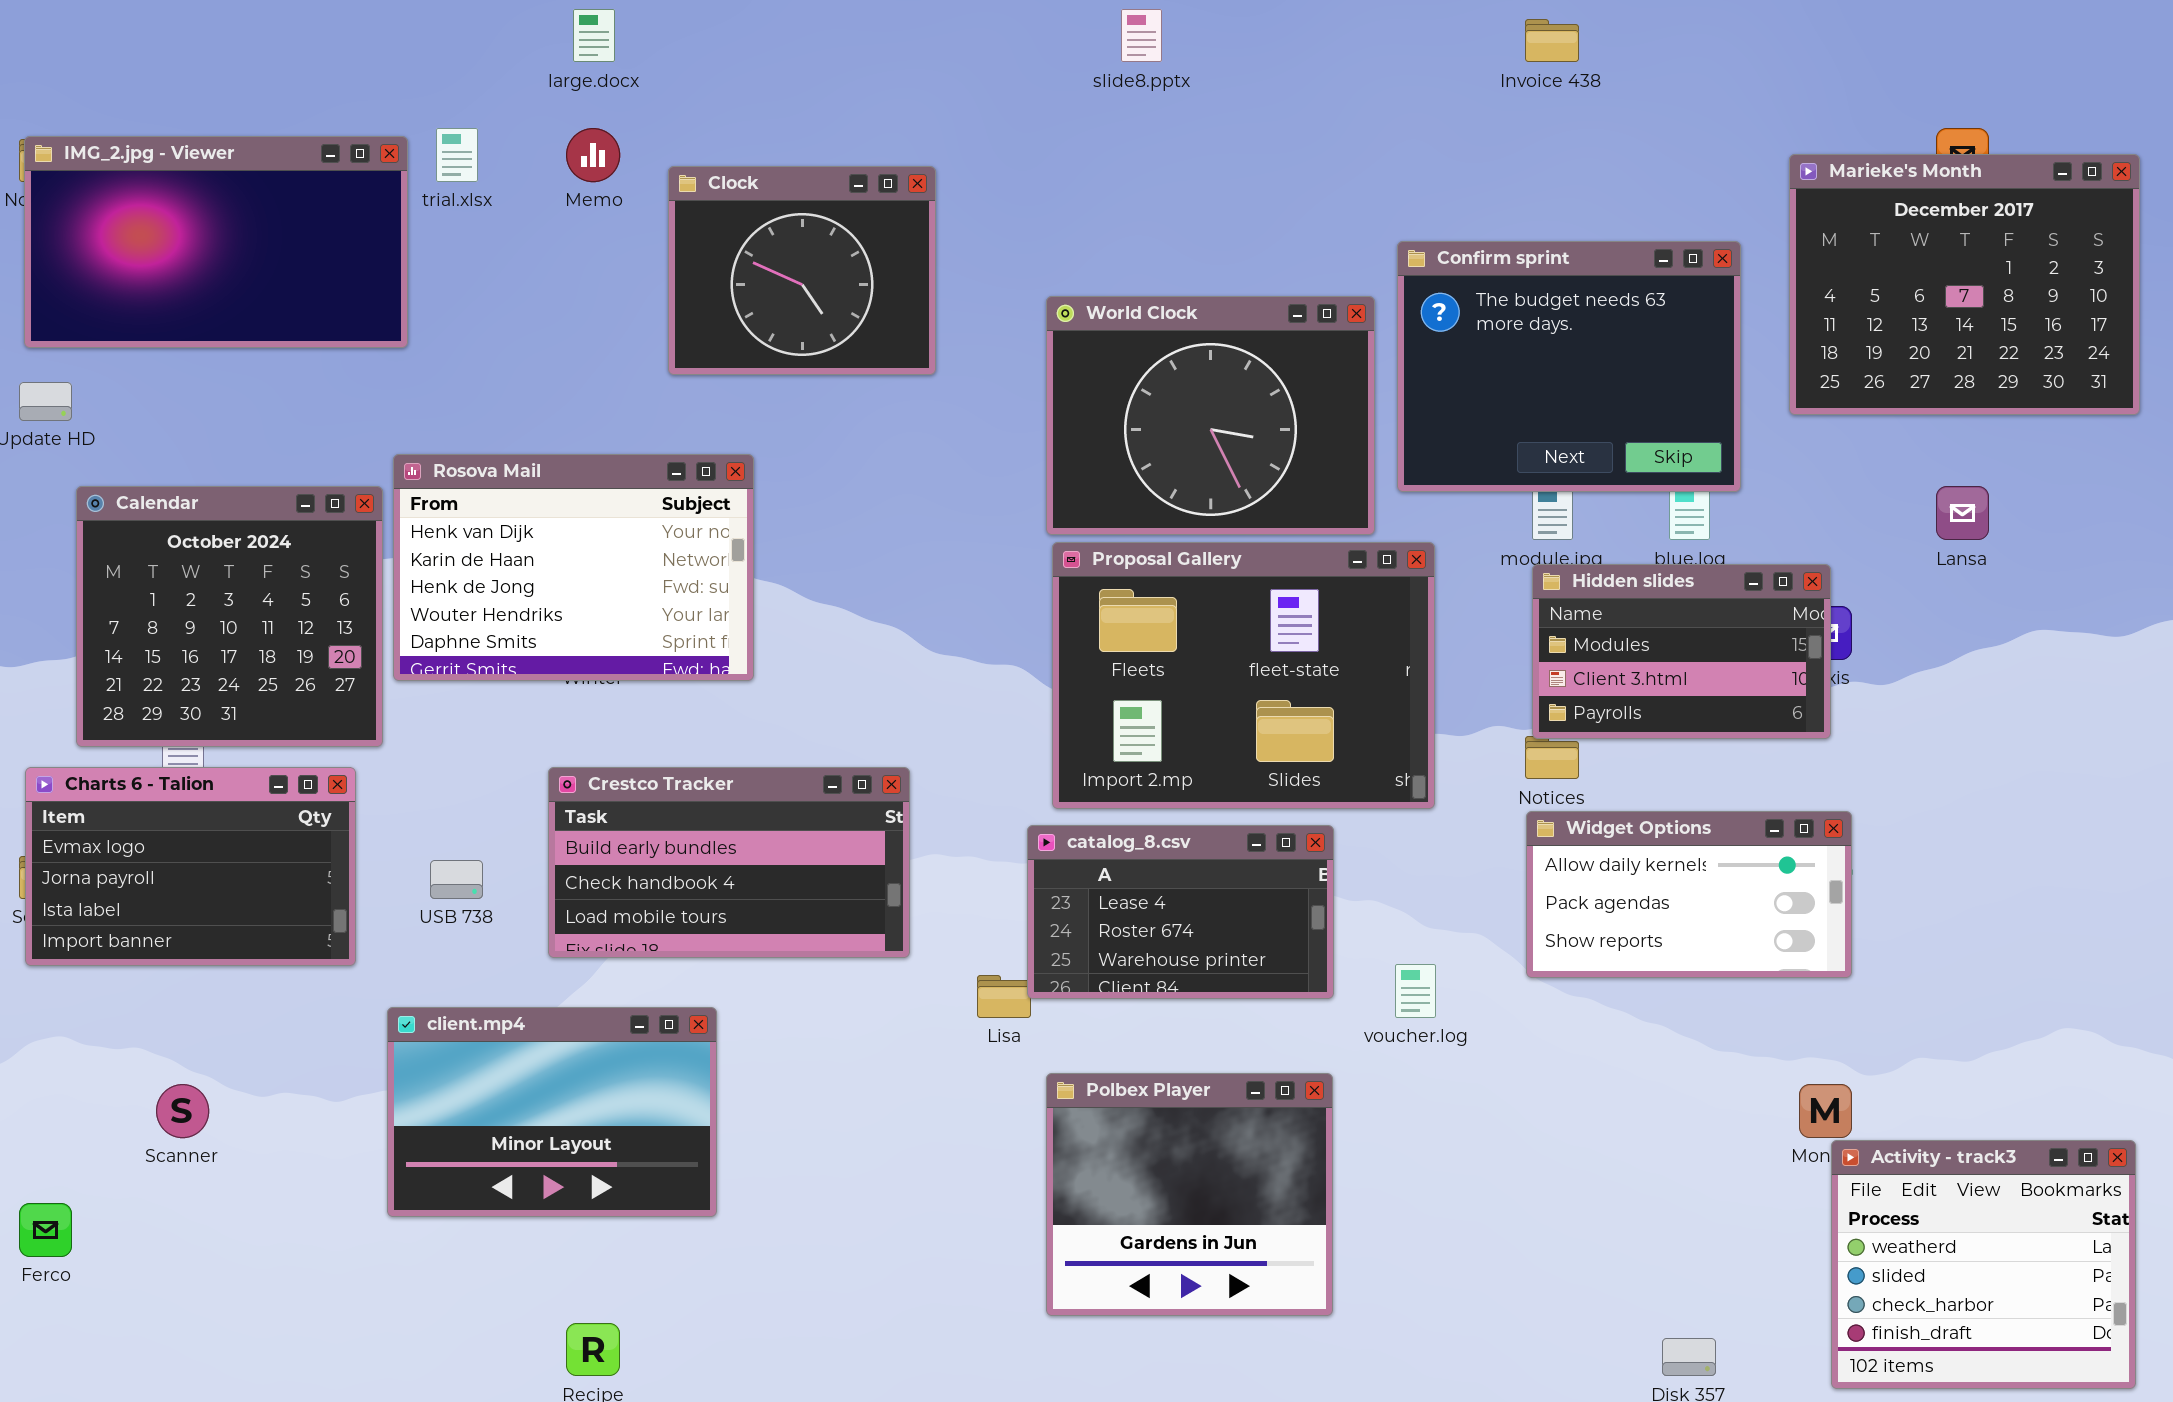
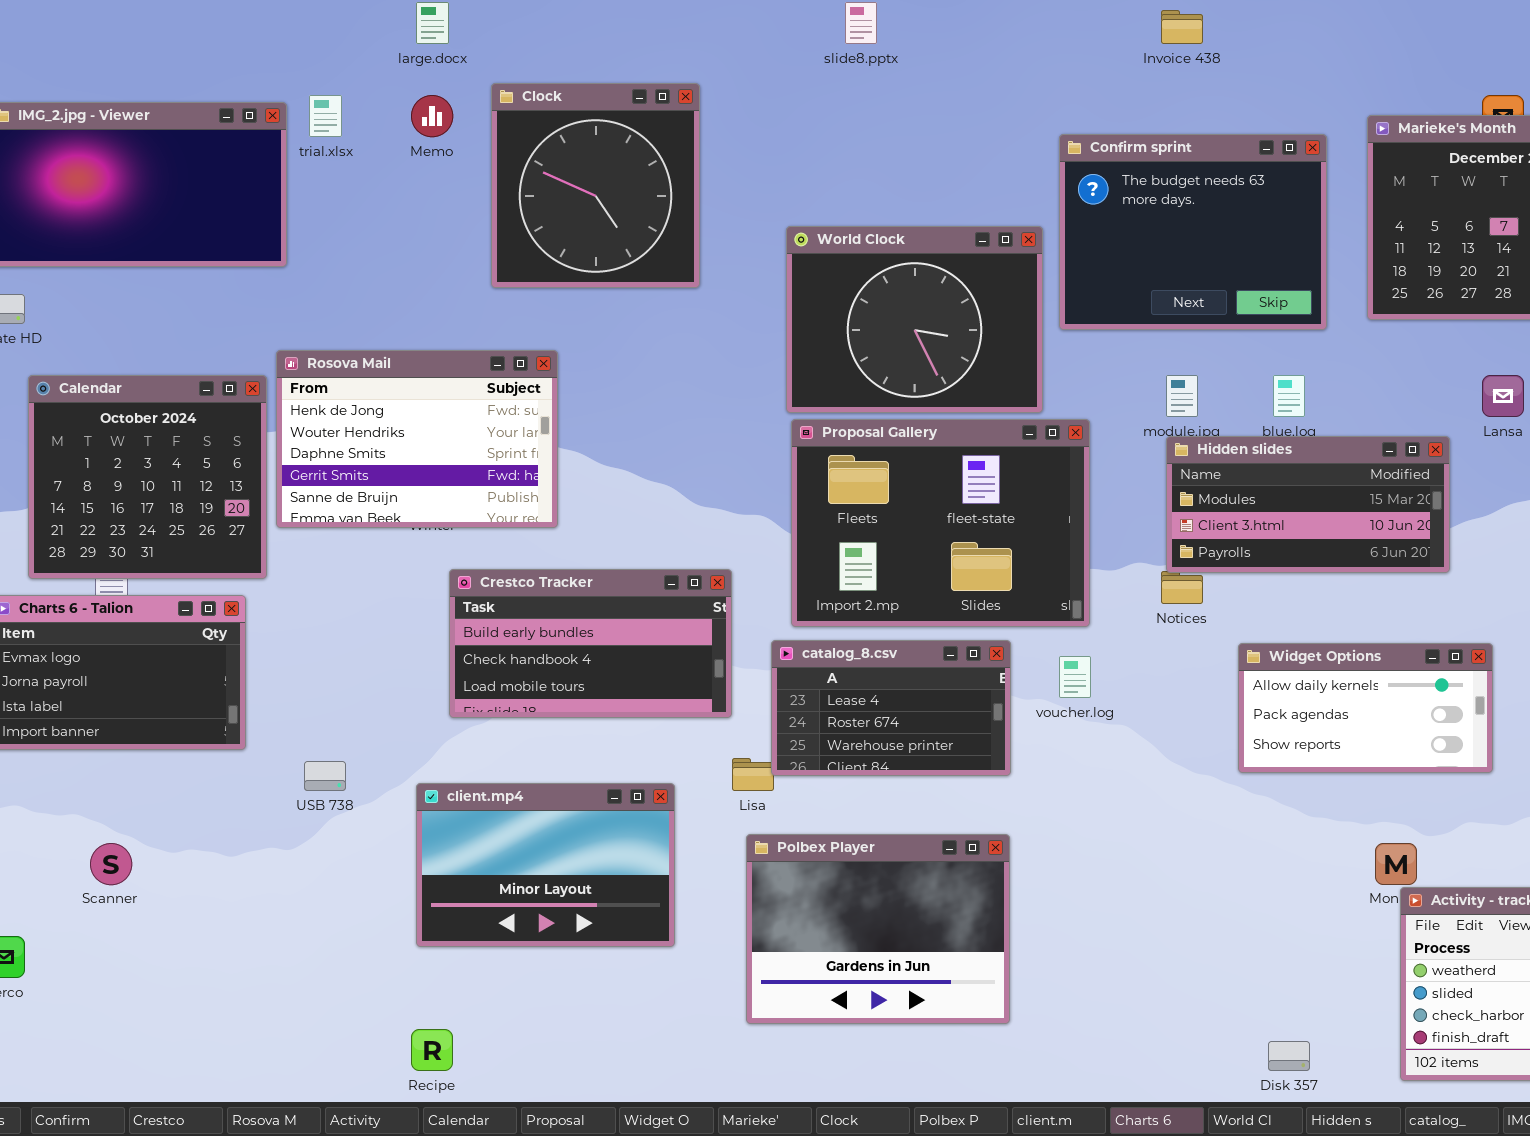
Clock: [668,166,936,375] -> [491,83,700,288], resized
Confirm sprint: [1397,241,1741,492] -> [1059,134,1327,330], moved
Rosova Mail: [393,454,754,681] -> [276,350,558,528], scrolled down 2 rows
Hidden slides: [1532,564,1831,739] -> [1166,436,1450,573], resized
Crestco Tracker: [548,767,910,958] -> [449,569,732,718], moved
Widget Options: [1526,811,1852,978] -> [1238,643,1493,773], moved
USB 738: [430,860,483,899] -> [304,761,346,791], moved
voucher.log: [1395,964,1436,1018] -> [1059,656,1091,698], moved
client.mp4: [387,1007,717,1217] -> [416,783,675,947], moved
Polbex Player: [1046,1073,1333,1316] -> [746,834,1010,1024], resized

